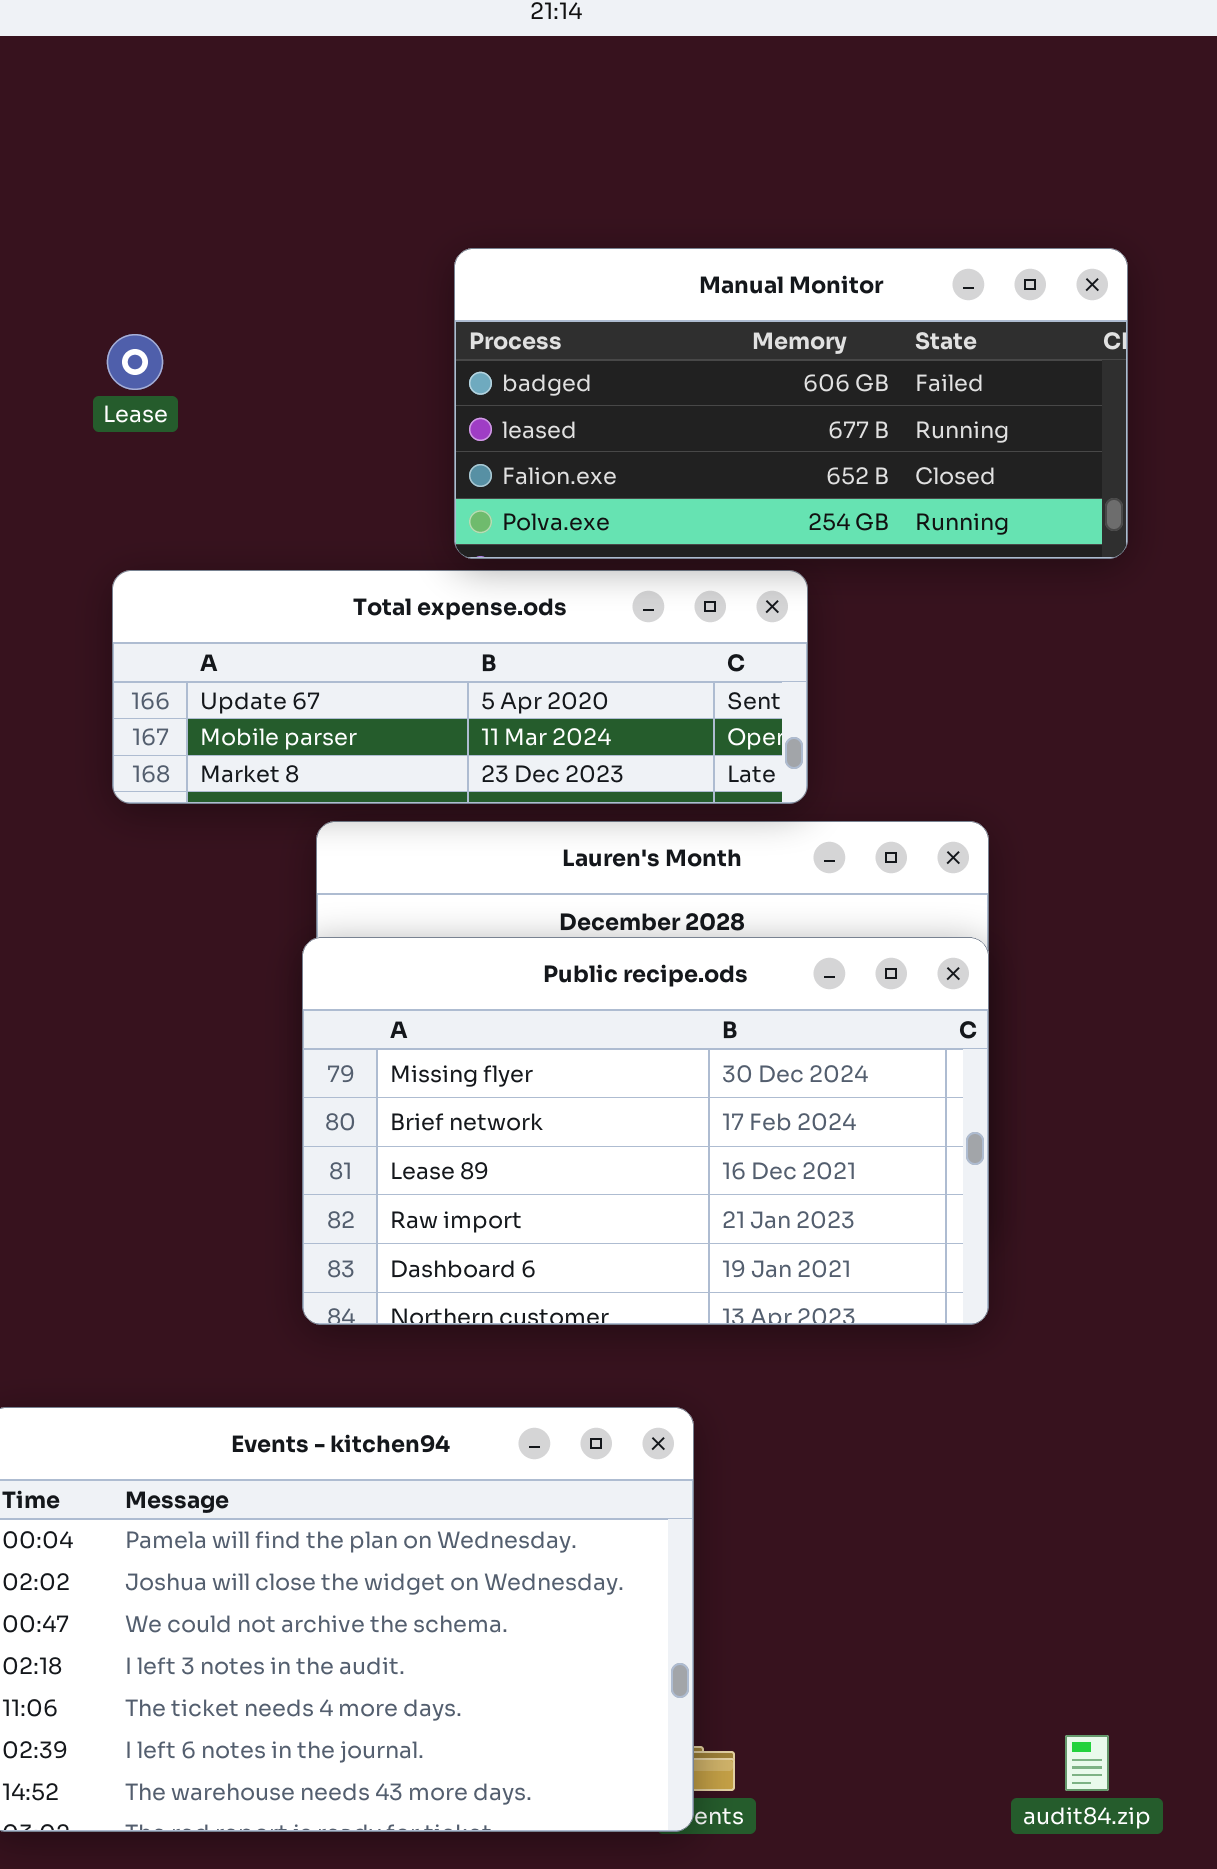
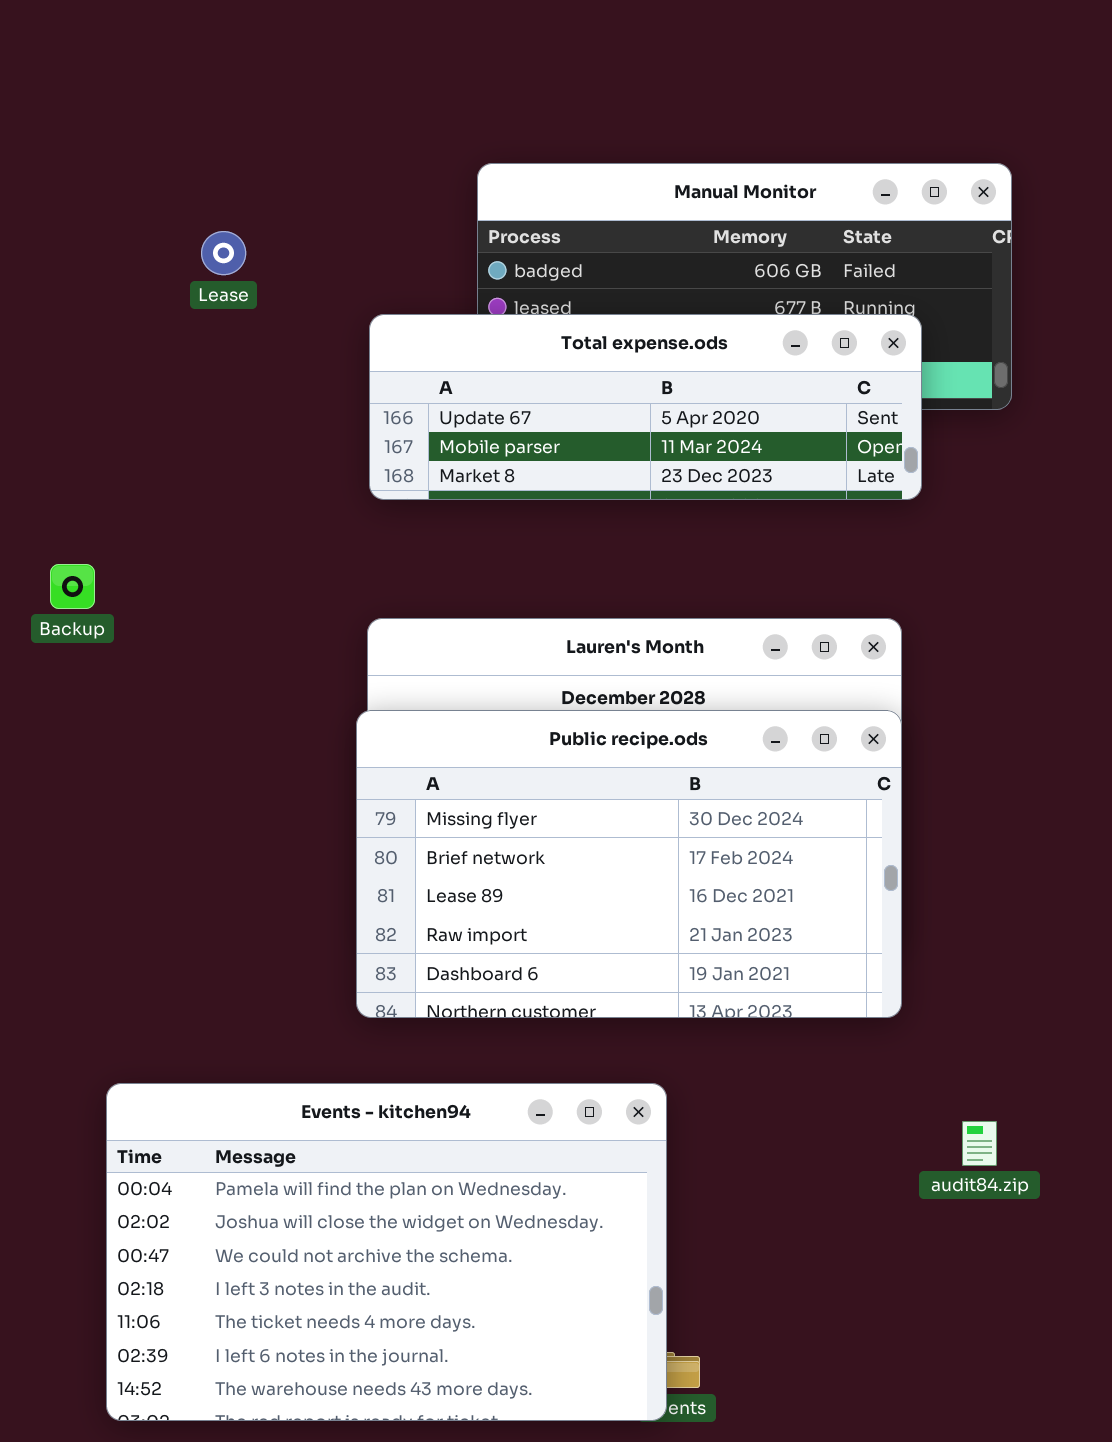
Total expense.ods: [112,570,808,804] -> [369,314,922,500], moved
audit84.zip: [1065,1735,1109,1791] -> [962,1121,997,1166], moved

